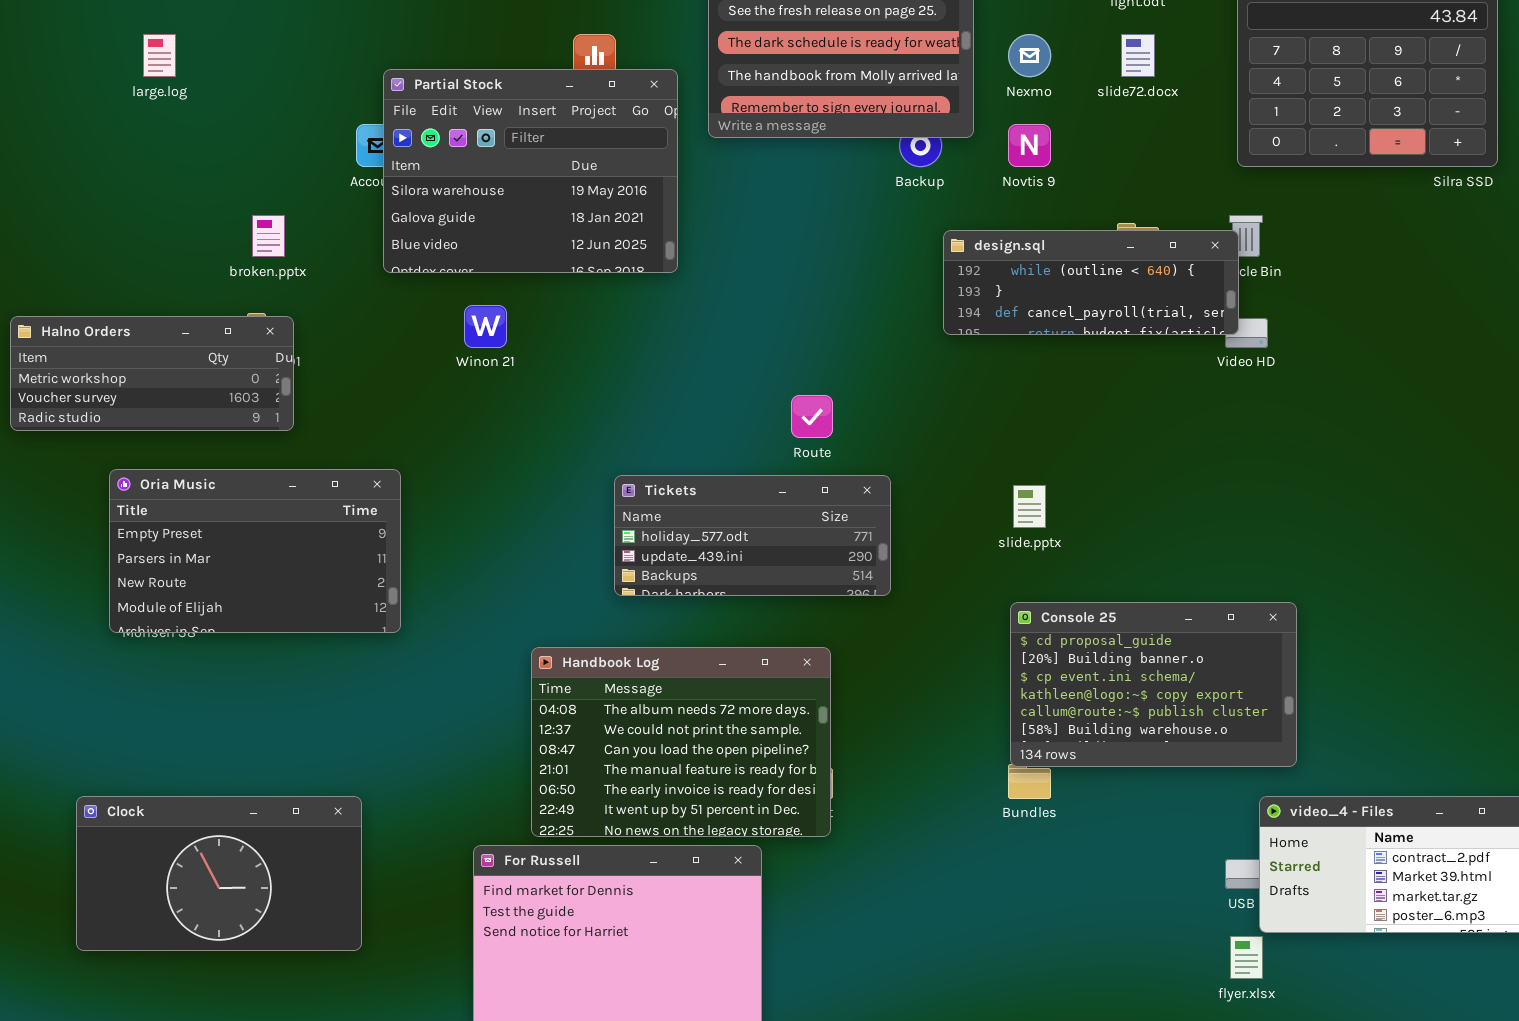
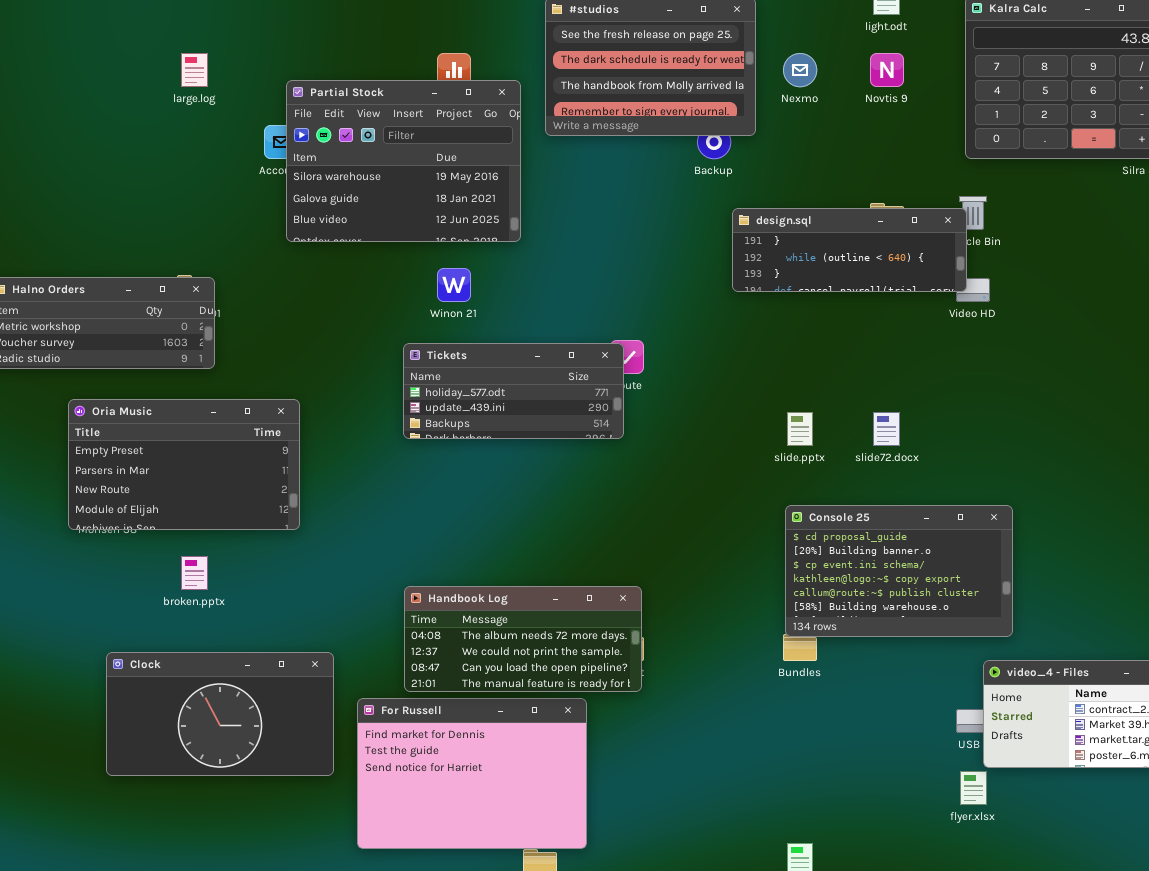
large.log: [143,34,176,77] -> [181,53,208,87], moved
slide72.docx: [1121,34,1155,77] -> [873,412,900,446], moved
Novtis 9: [1008,124,1051,167] -> [870,53,904,87], moved
broken.pptx: [252,215,285,257] -> [181,556,208,590], moved
design.sql: [943,230,1239,335] -> [732,208,967,292], scrolled up 1 row
Winon 21: [464,305,507,348] -> [437,268,471,302], moved
Tickets: [614,475,891,596] -> [403,343,624,439], moved
Handbook Log: [531,647,831,837] -> [404,586,642,692], resized
Clock: [76,796,362,951] -> [106,652,334,776], moved

